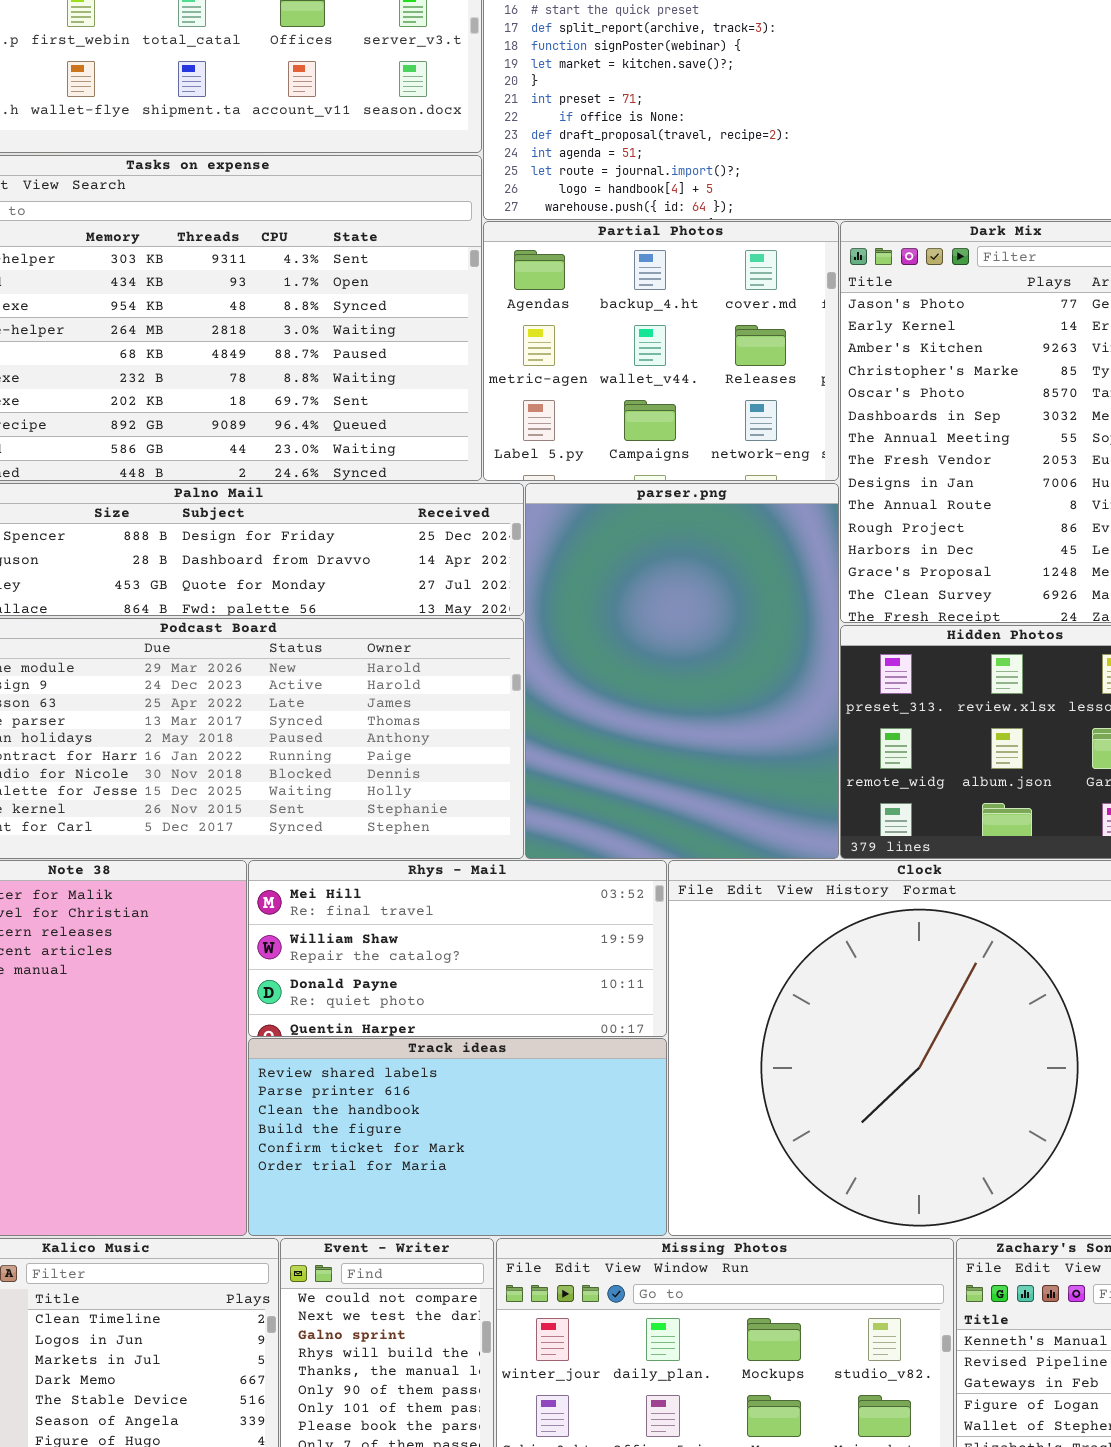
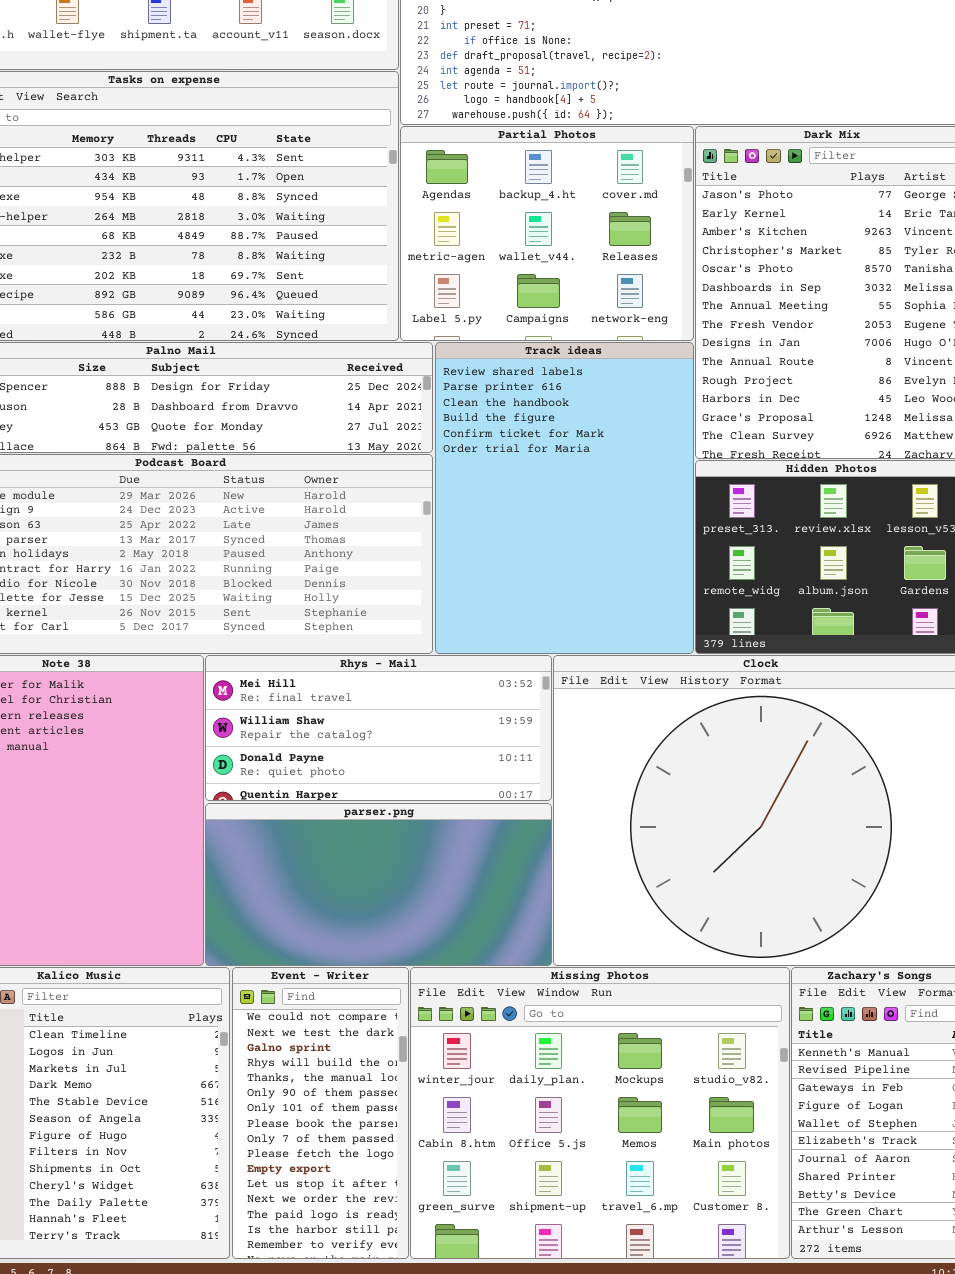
parser.png: [525,483,839,859] -> [205,803,552,966], moved, resized
Track ideas: [248,1038,667,1236] -> [435,342,694,654], moved, resized

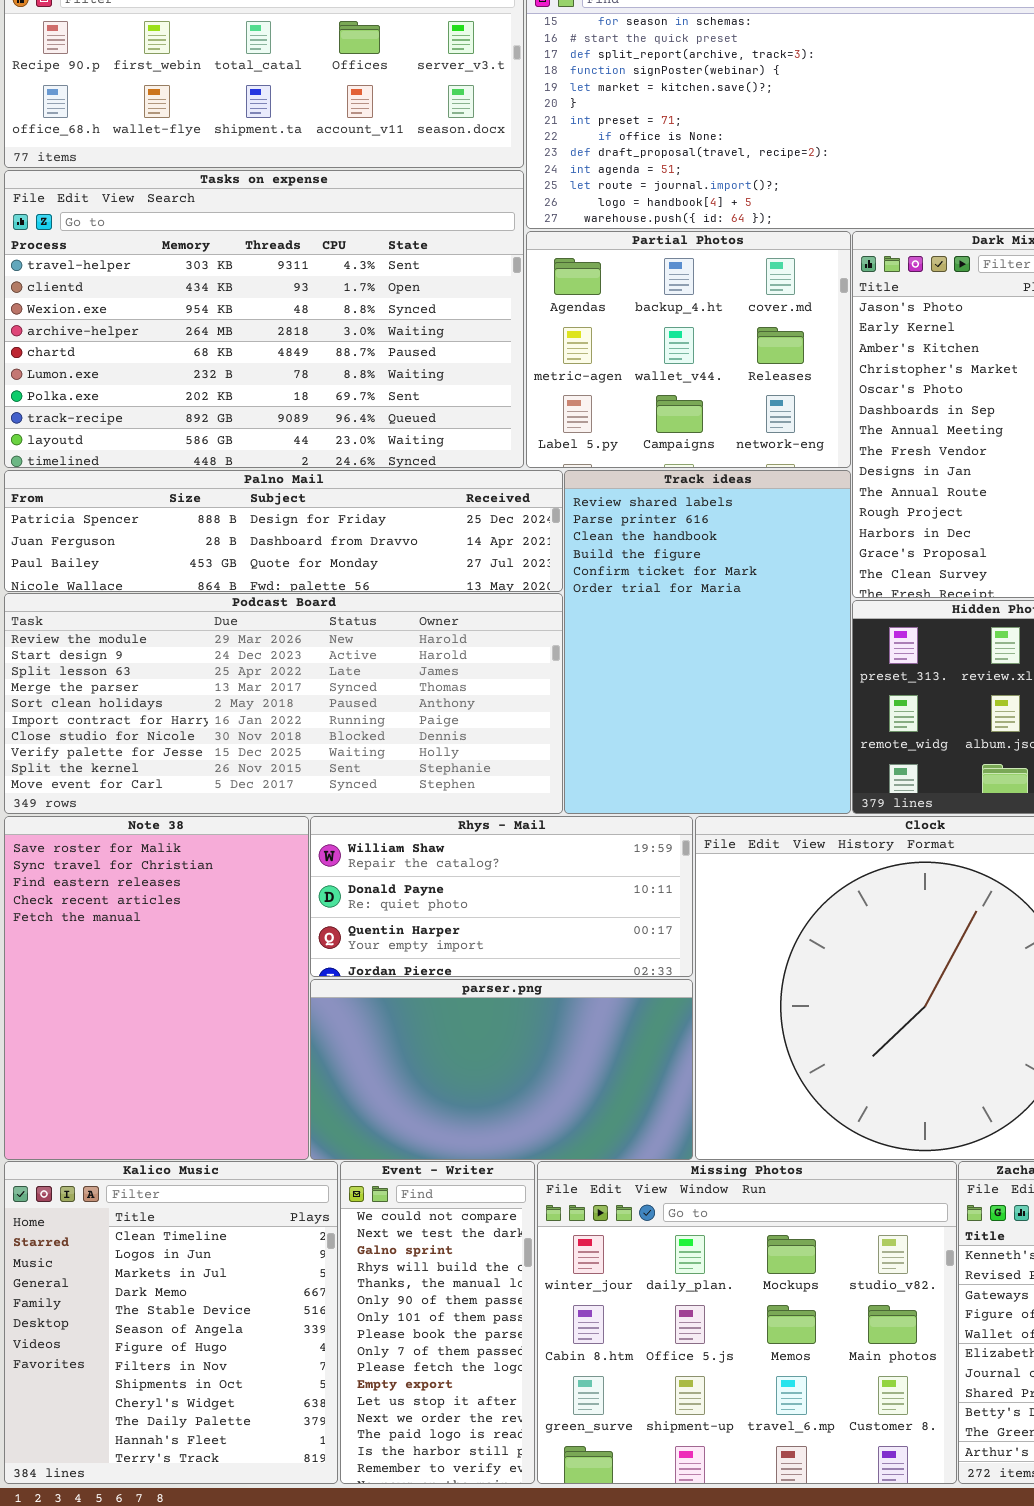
Rhys - Mail: [205,655,552,801] -> [310,816,693,977], scrolled down 1 row

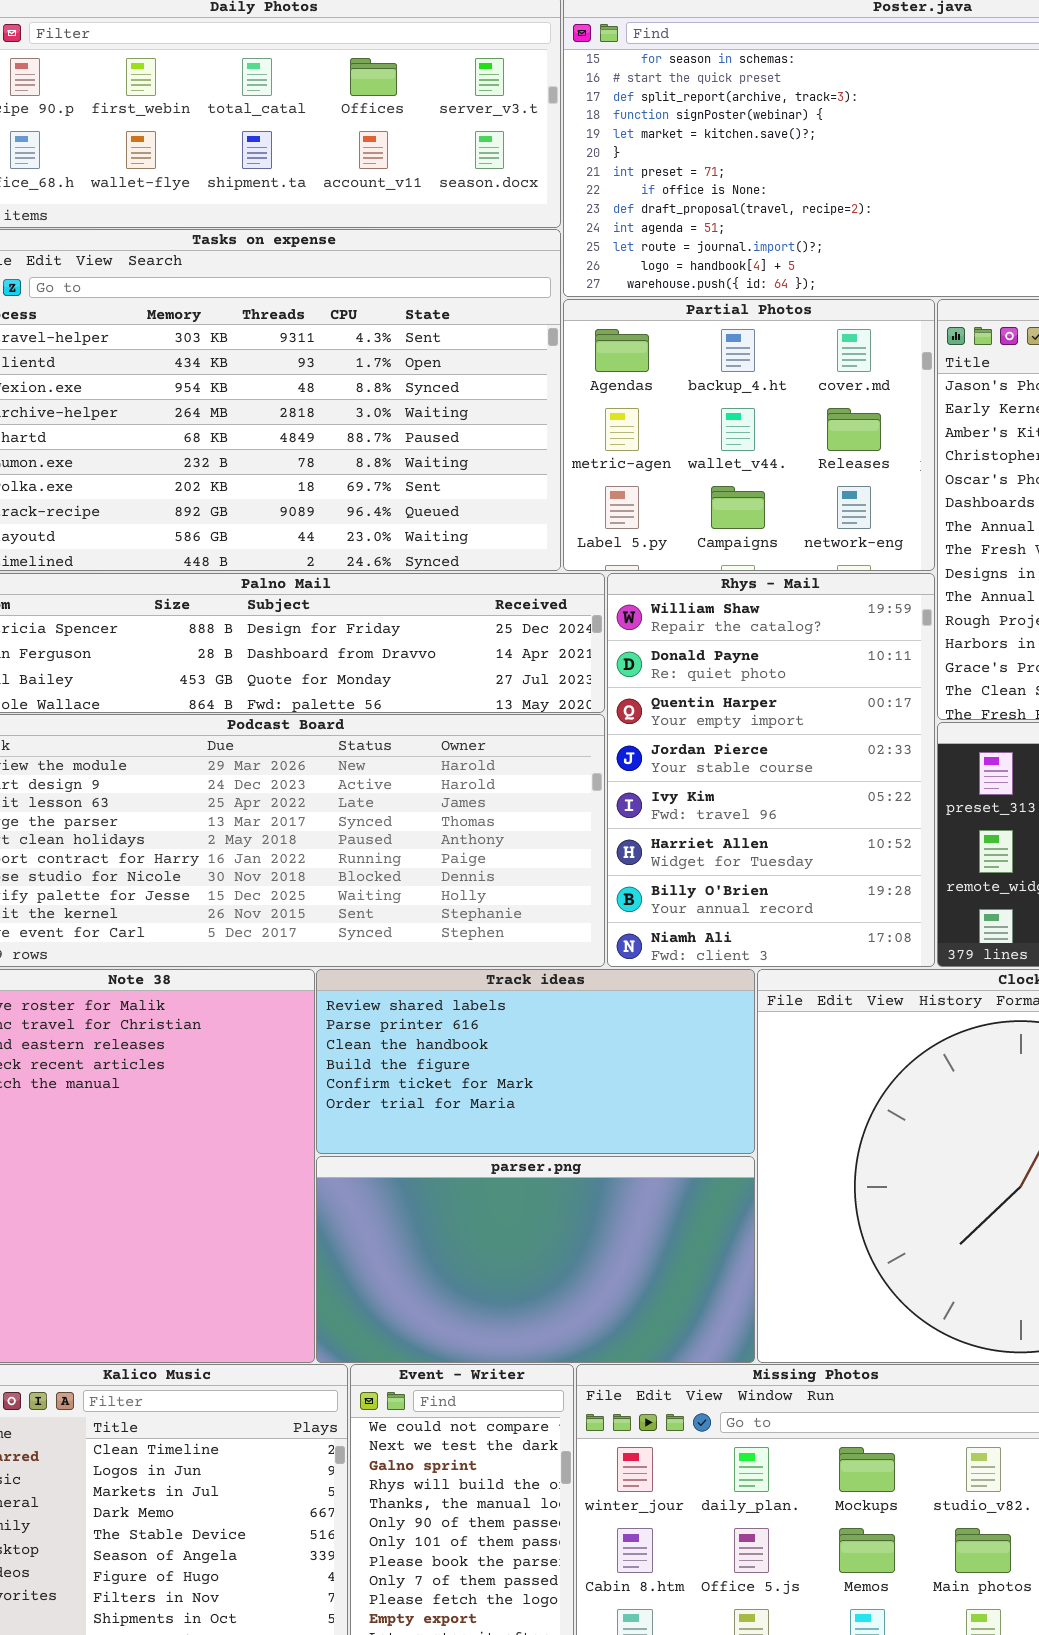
Track ideas: [564,470,851,814] -> [316,969,755,1154], moved, resized
Rhys - Mail: [310,816,693,977] -> [607,573,935,967], moved, resized

